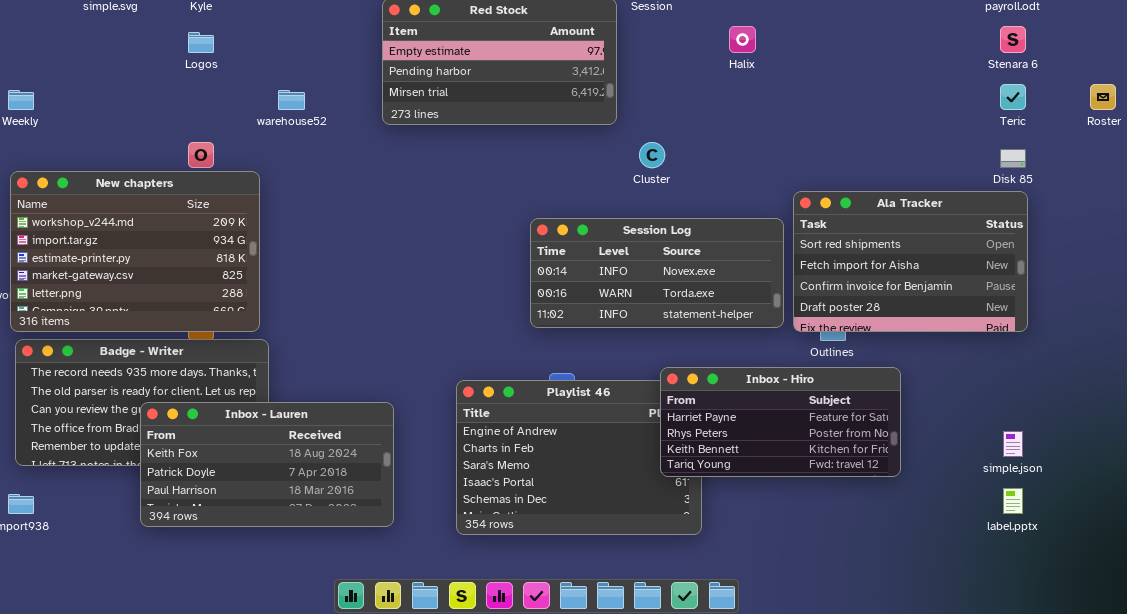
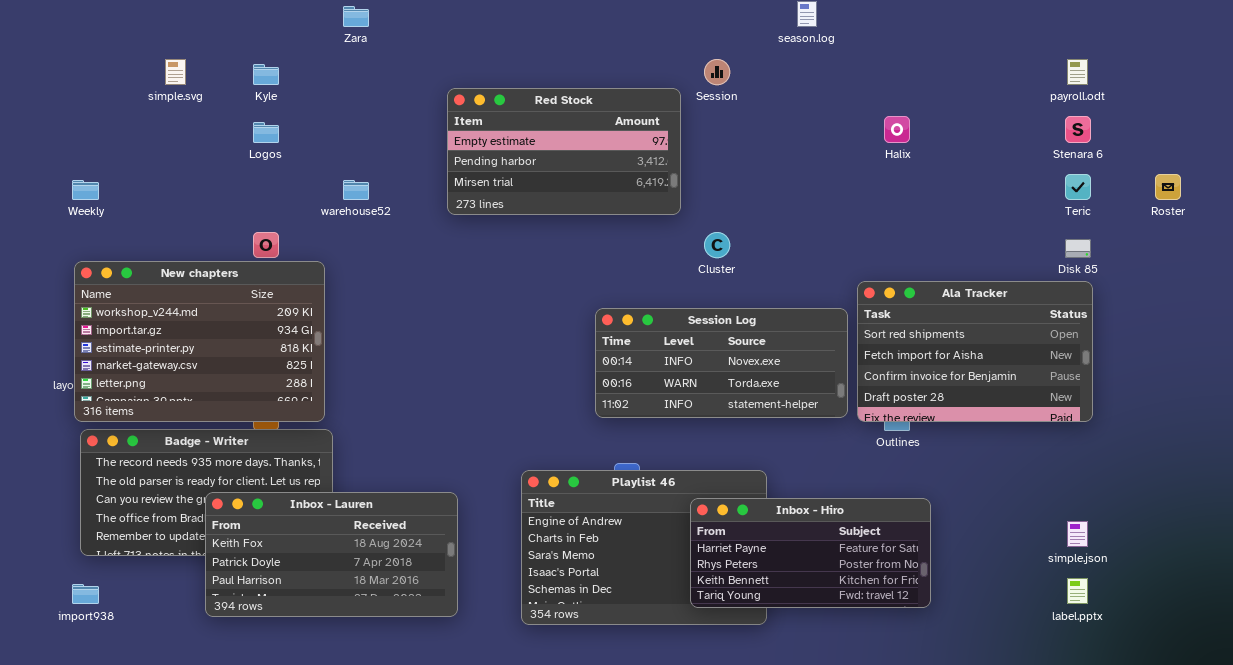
Halix: [729,26,756,53] -> [884,116,910,143], moved
Inbox - Hiro: [660,367,901,477] -> [690,498,931,608], moved

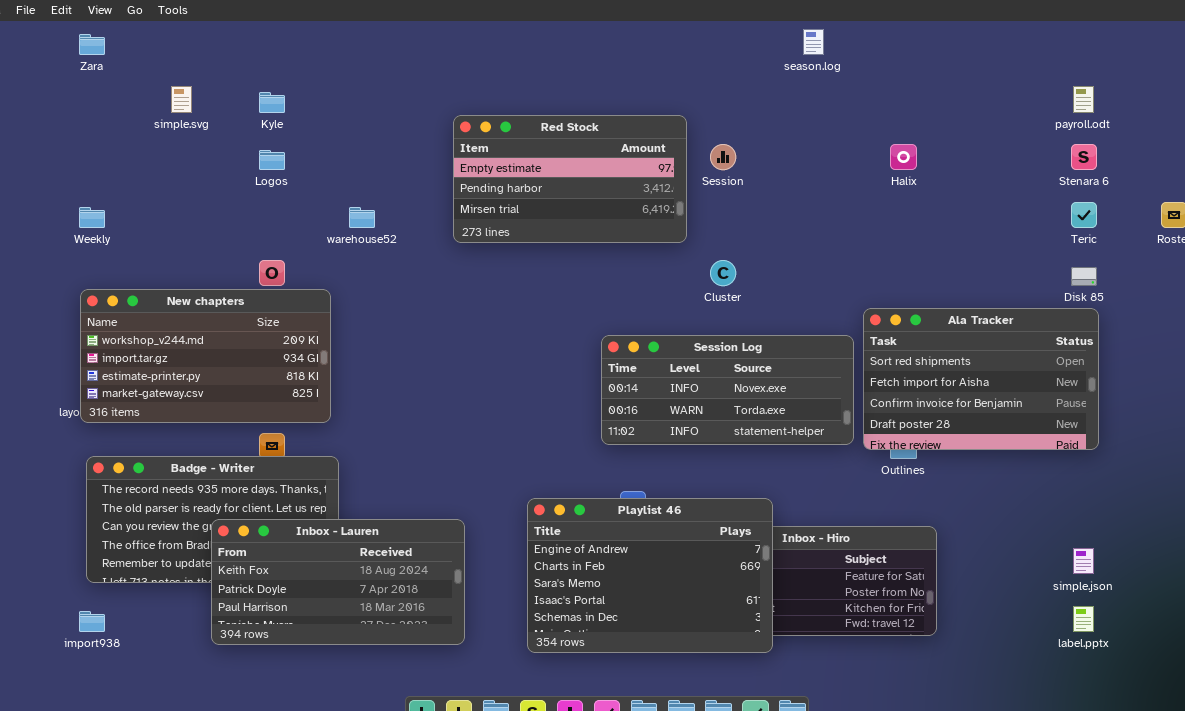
Zara: [343,6,369,27] -> [79,34,105,55], moved
Session: [704,59,730,85] -> [710,144,736,170], moved
New chapters: [74,261,325,422] -> [80,289,331,423], resized
Playlist 46: [521,470,767,625] -> [527,498,773,653], raised

